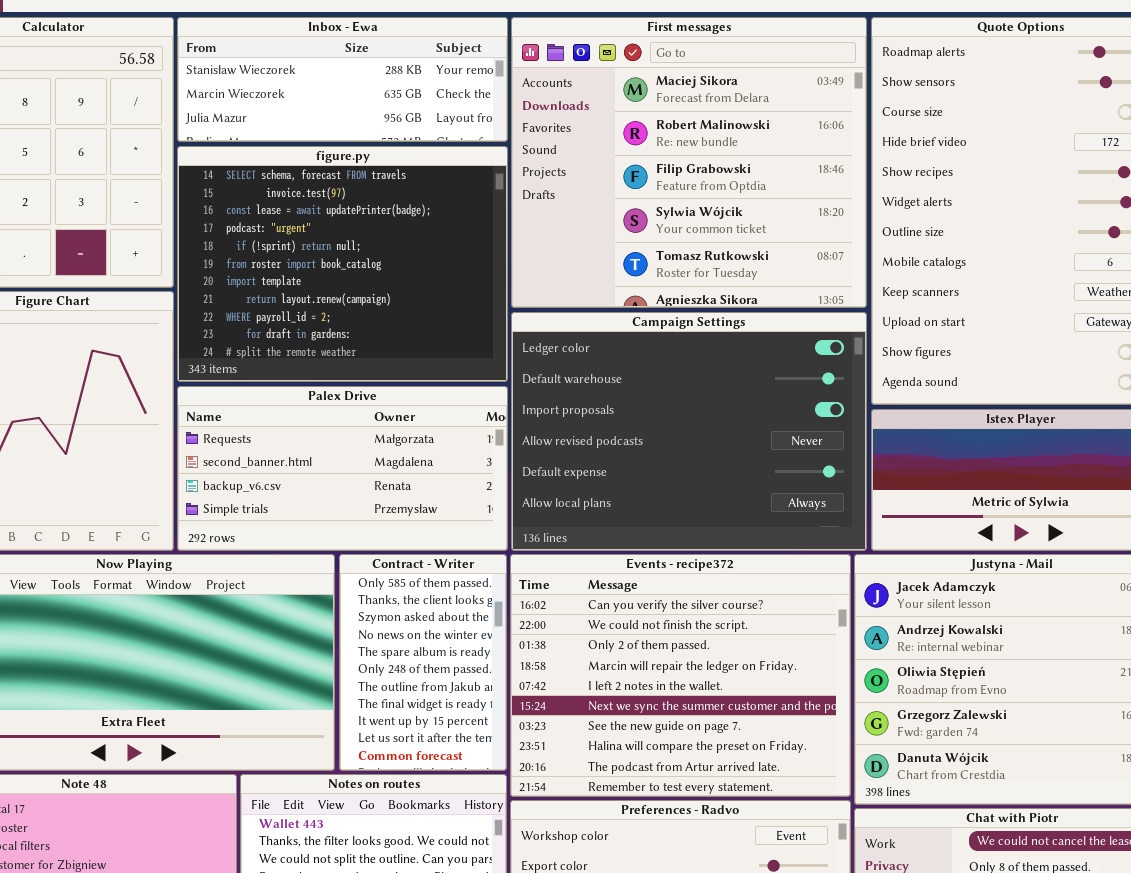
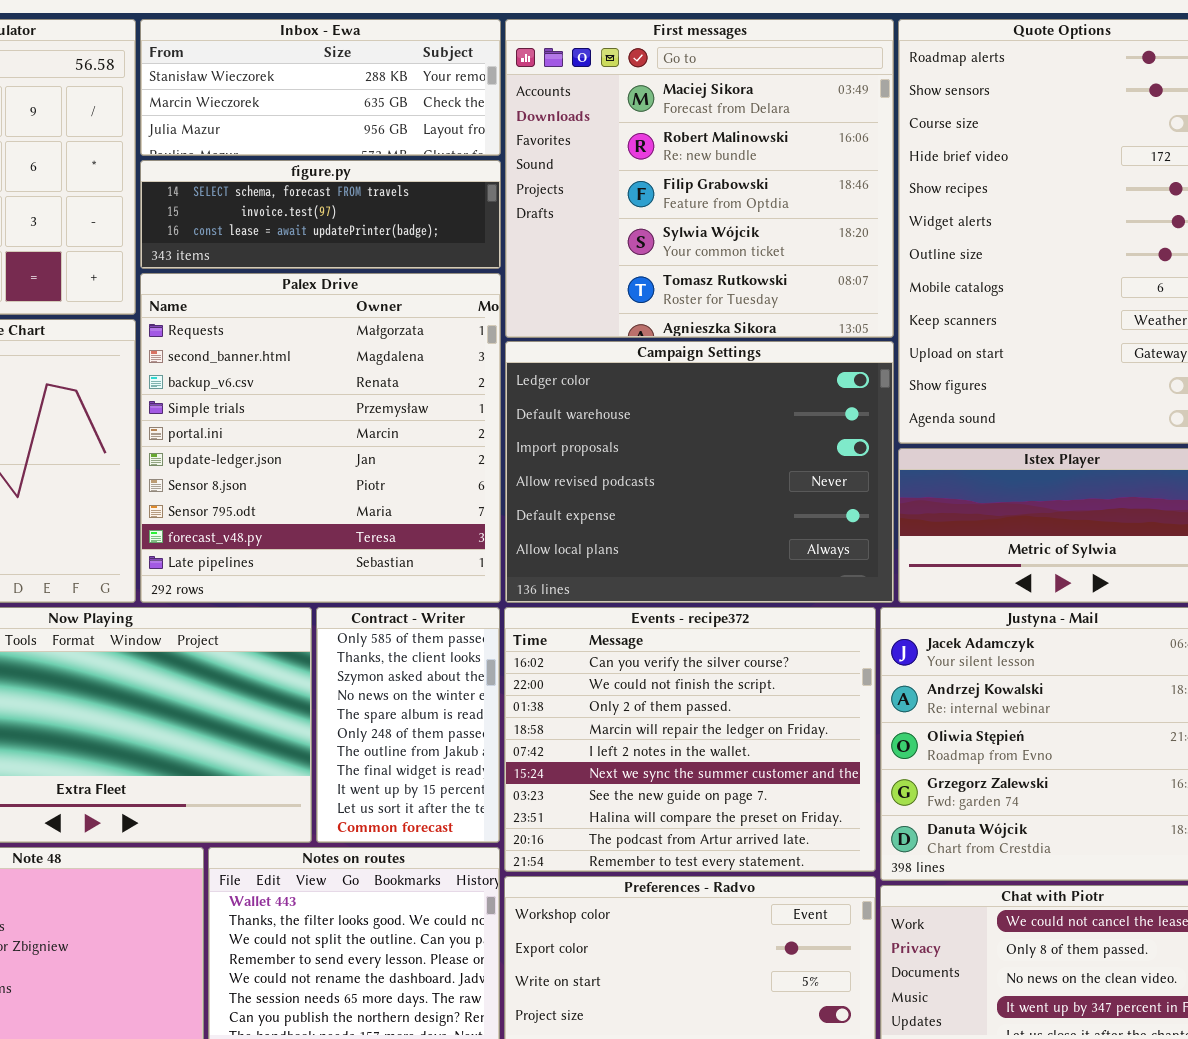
figure.py: [177,146,508,382] -> [140,160,501,269], resized
Palex Drive: [177,386,508,551] -> [140,273,501,603], resized

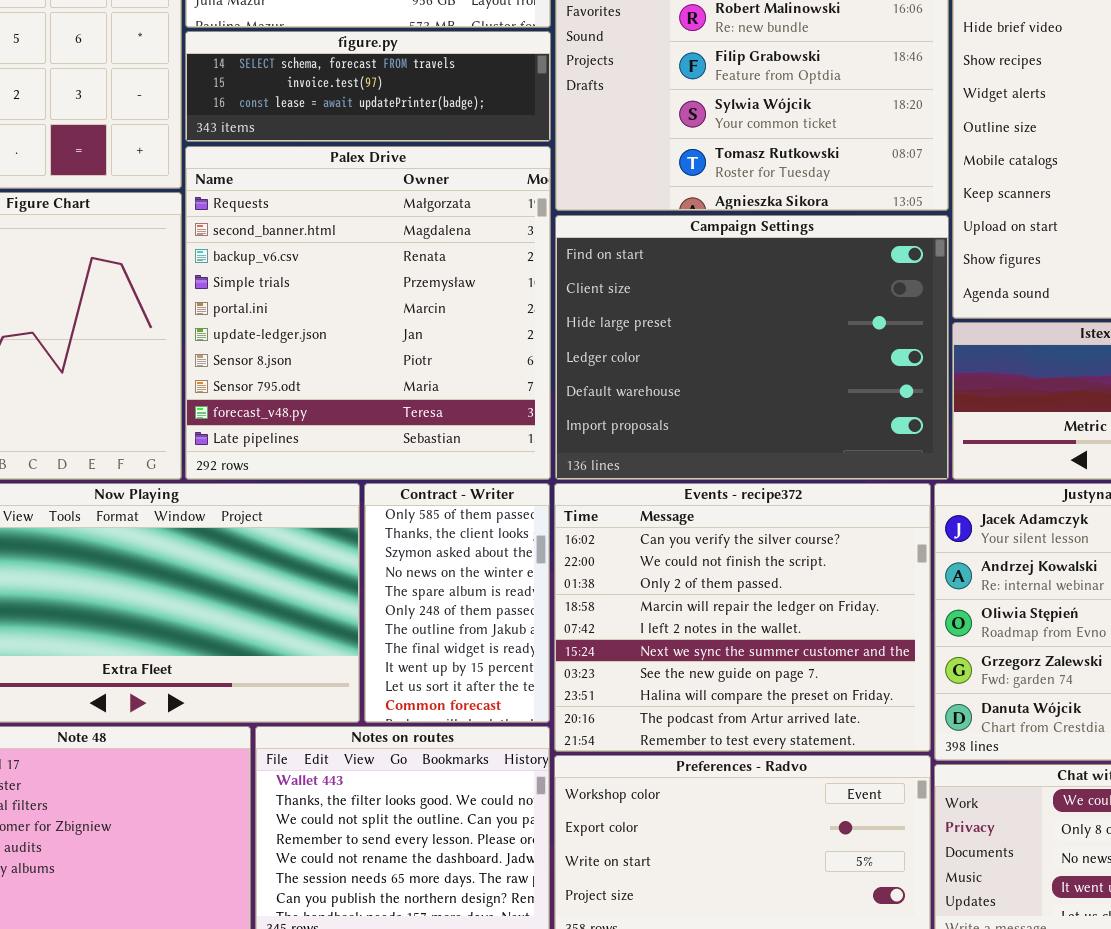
Campaign Settings: [505,341,894,603] -> [555,215,949,480], scrolled up 3 rows

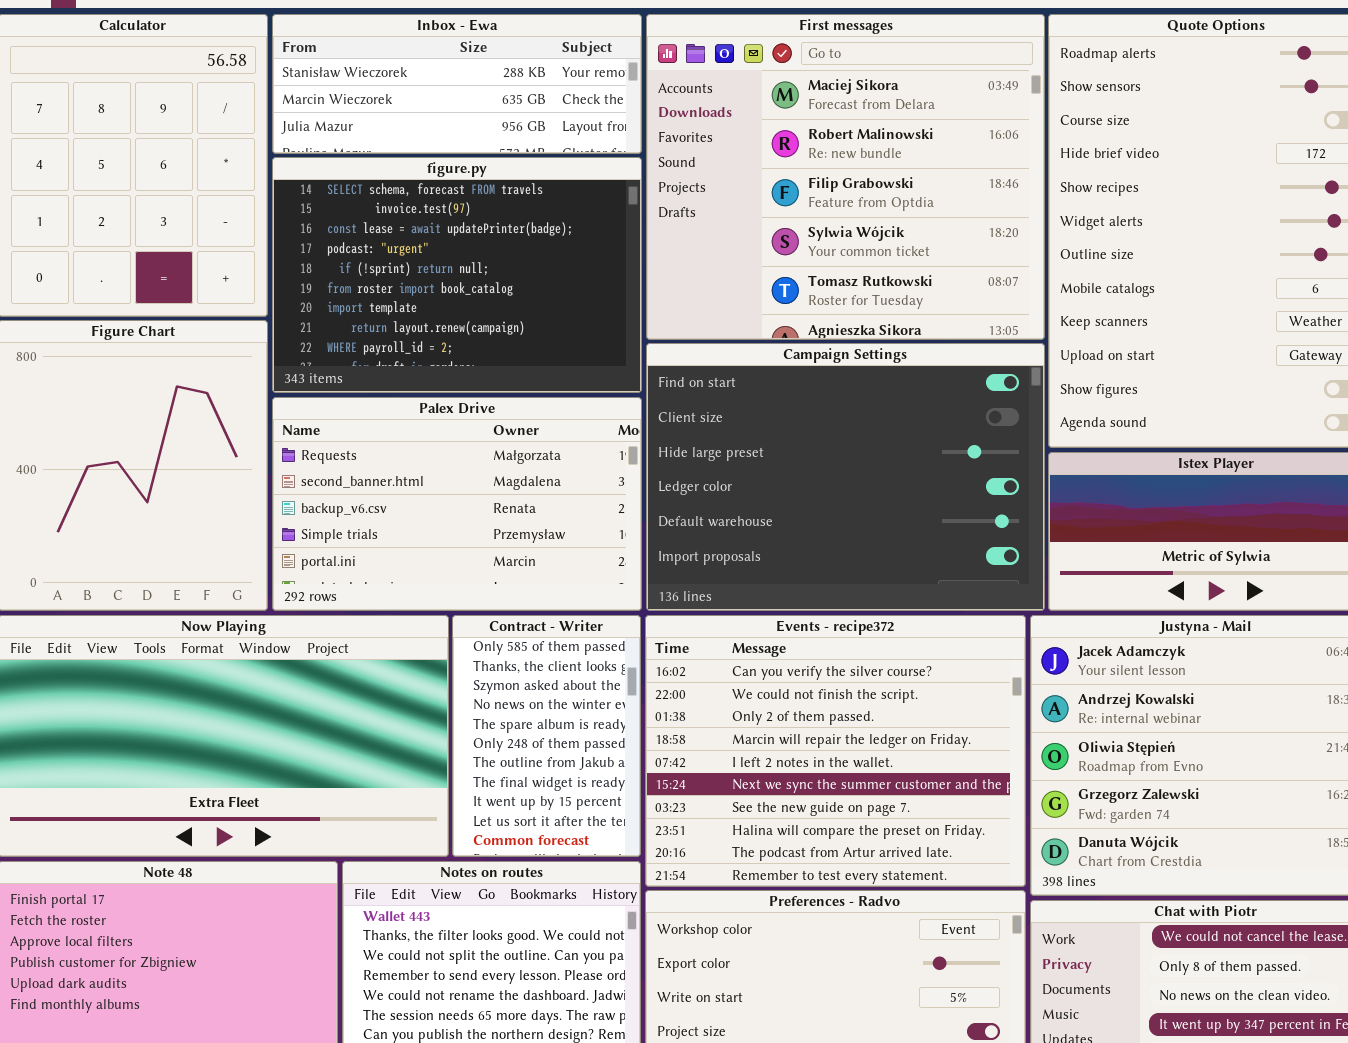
figure.py: [185,31,551,142] -> [272,157,642,393], resized
Palex Drive: [185,146,551,480] -> [272,397,642,611], resized

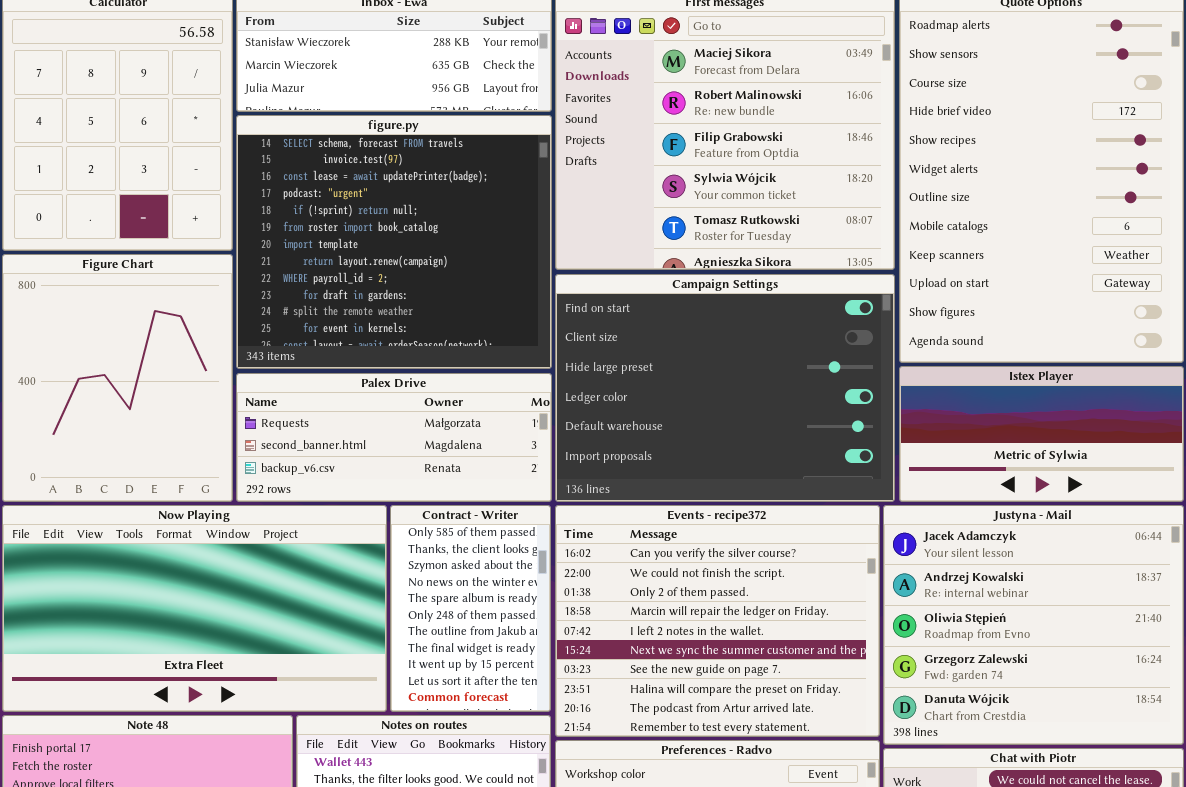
figure.py: [272,157,642,393] -> [236,115,552,369], resized
Palex Drive: [272,397,642,611] -> [236,373,552,502], resized

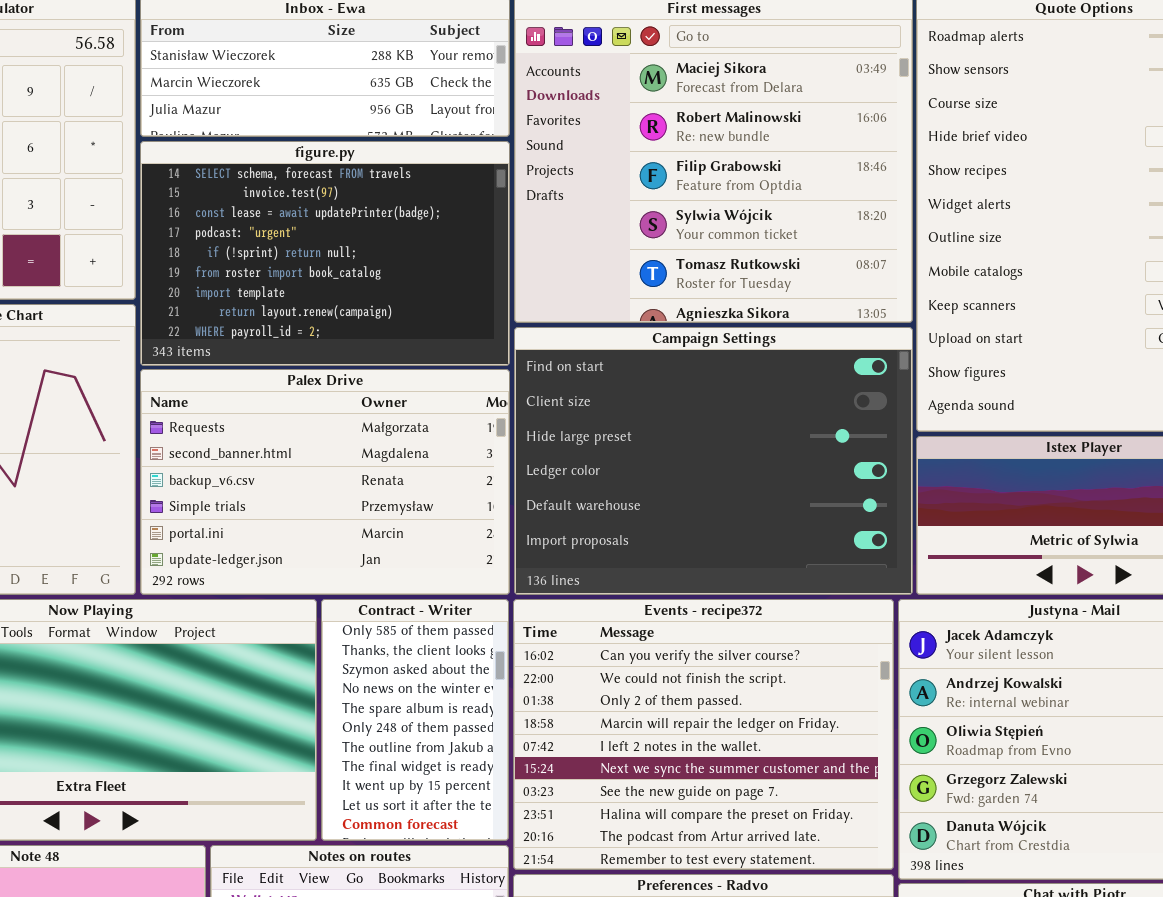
figure.py: [236,115,552,369] -> [140,141,510,366], resized
Palex Drive: [236,373,552,502] -> [140,369,510,595], resized

